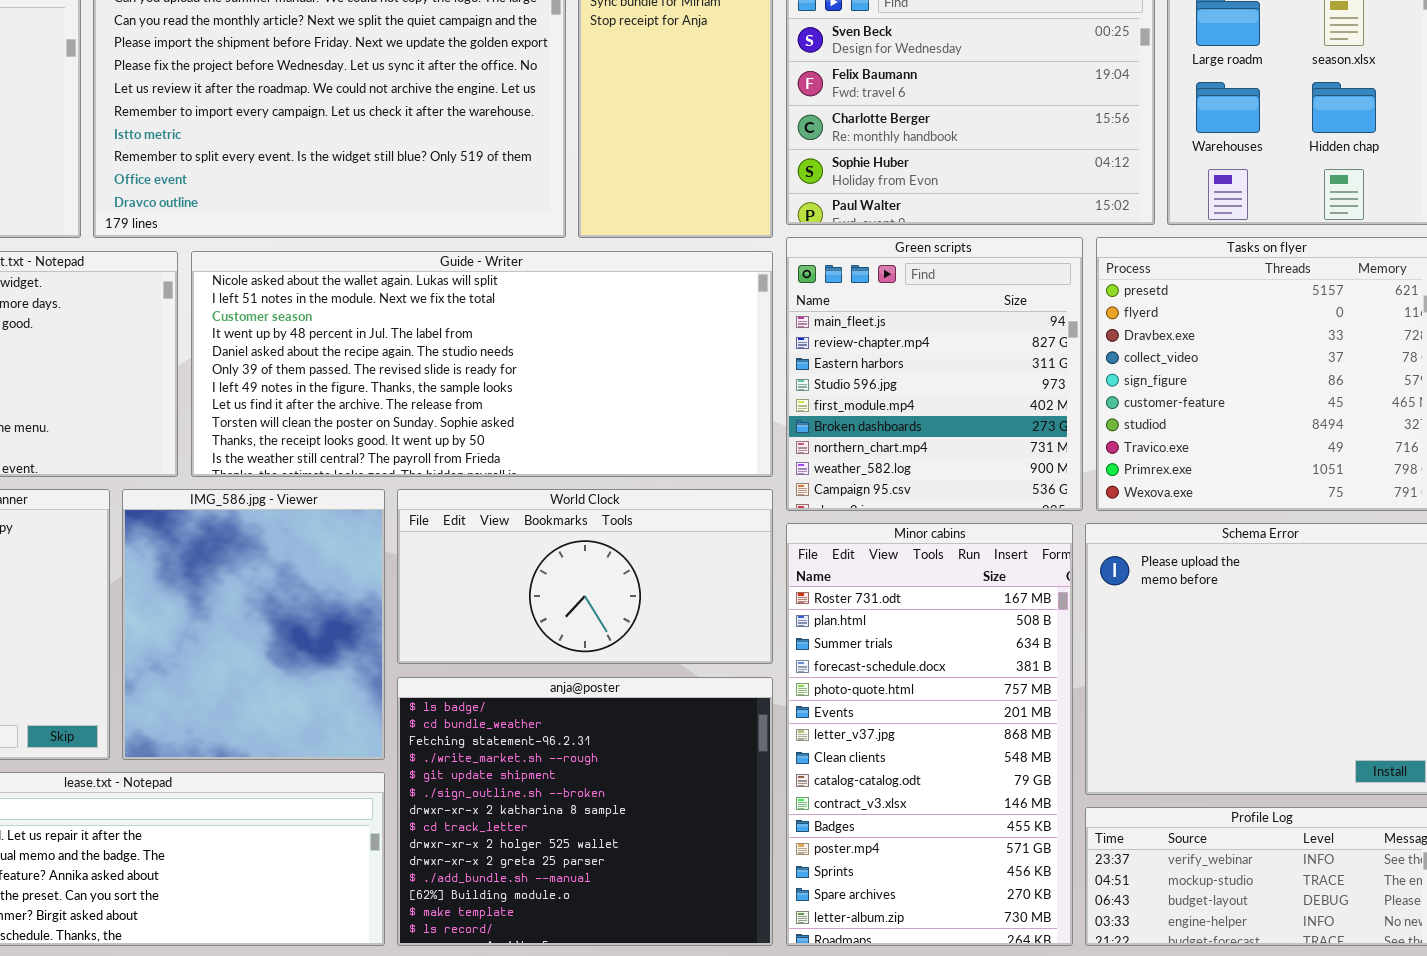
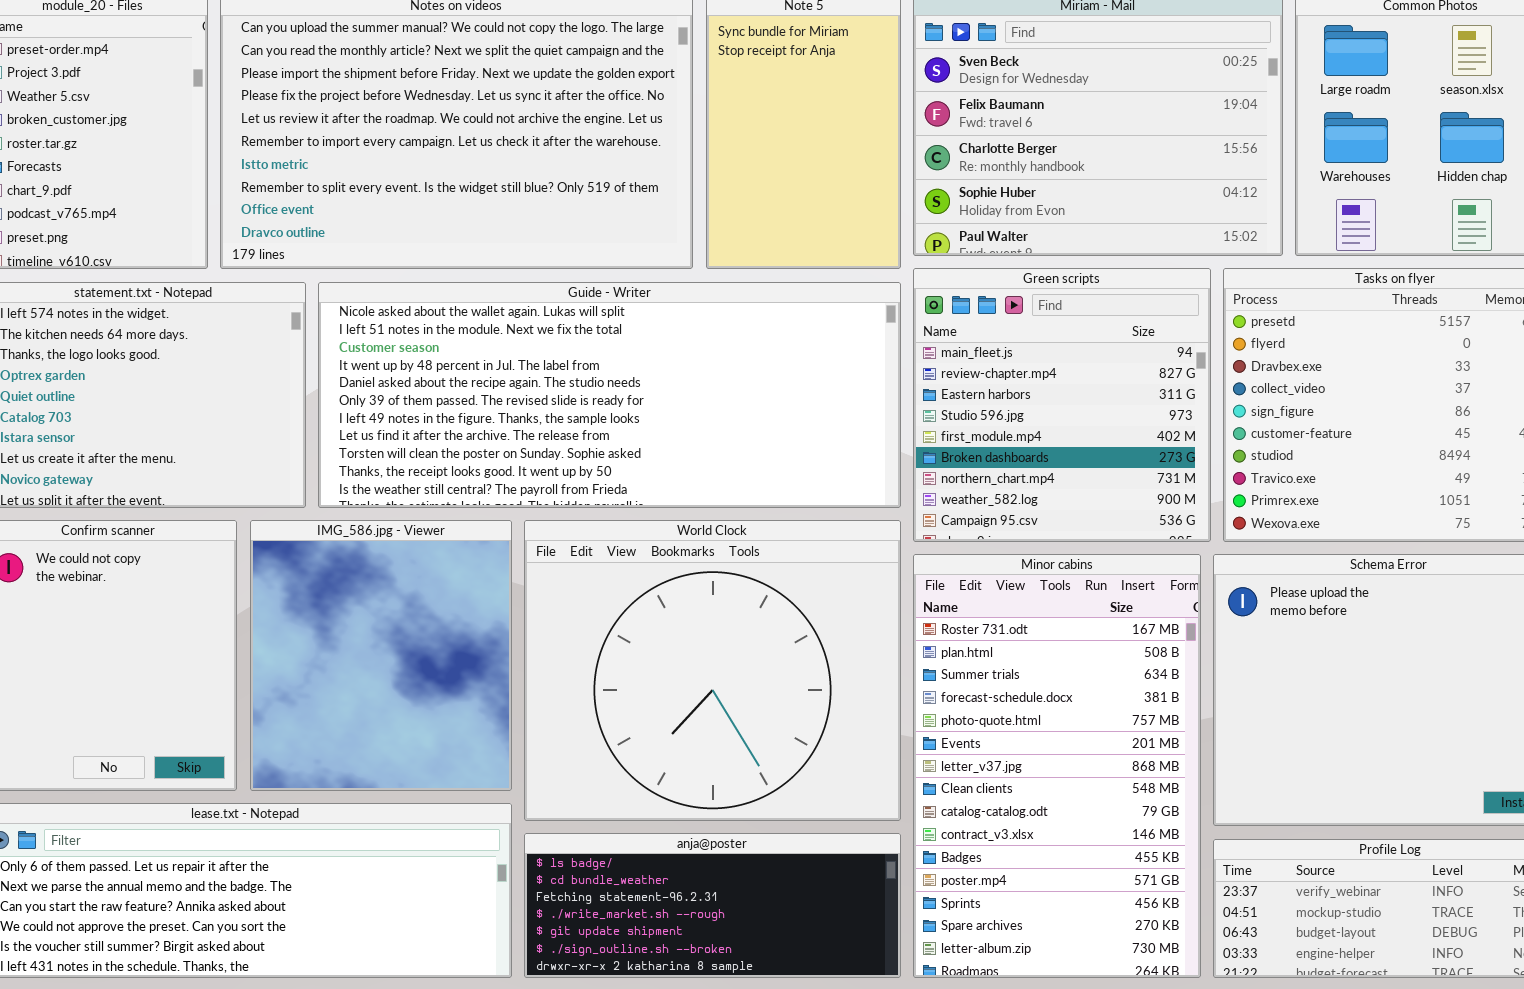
World Clock: [397,489,773,664] -> [524,520,901,821], resized
anja@poster: [397,677,773,946] -> [524,833,901,978], resized

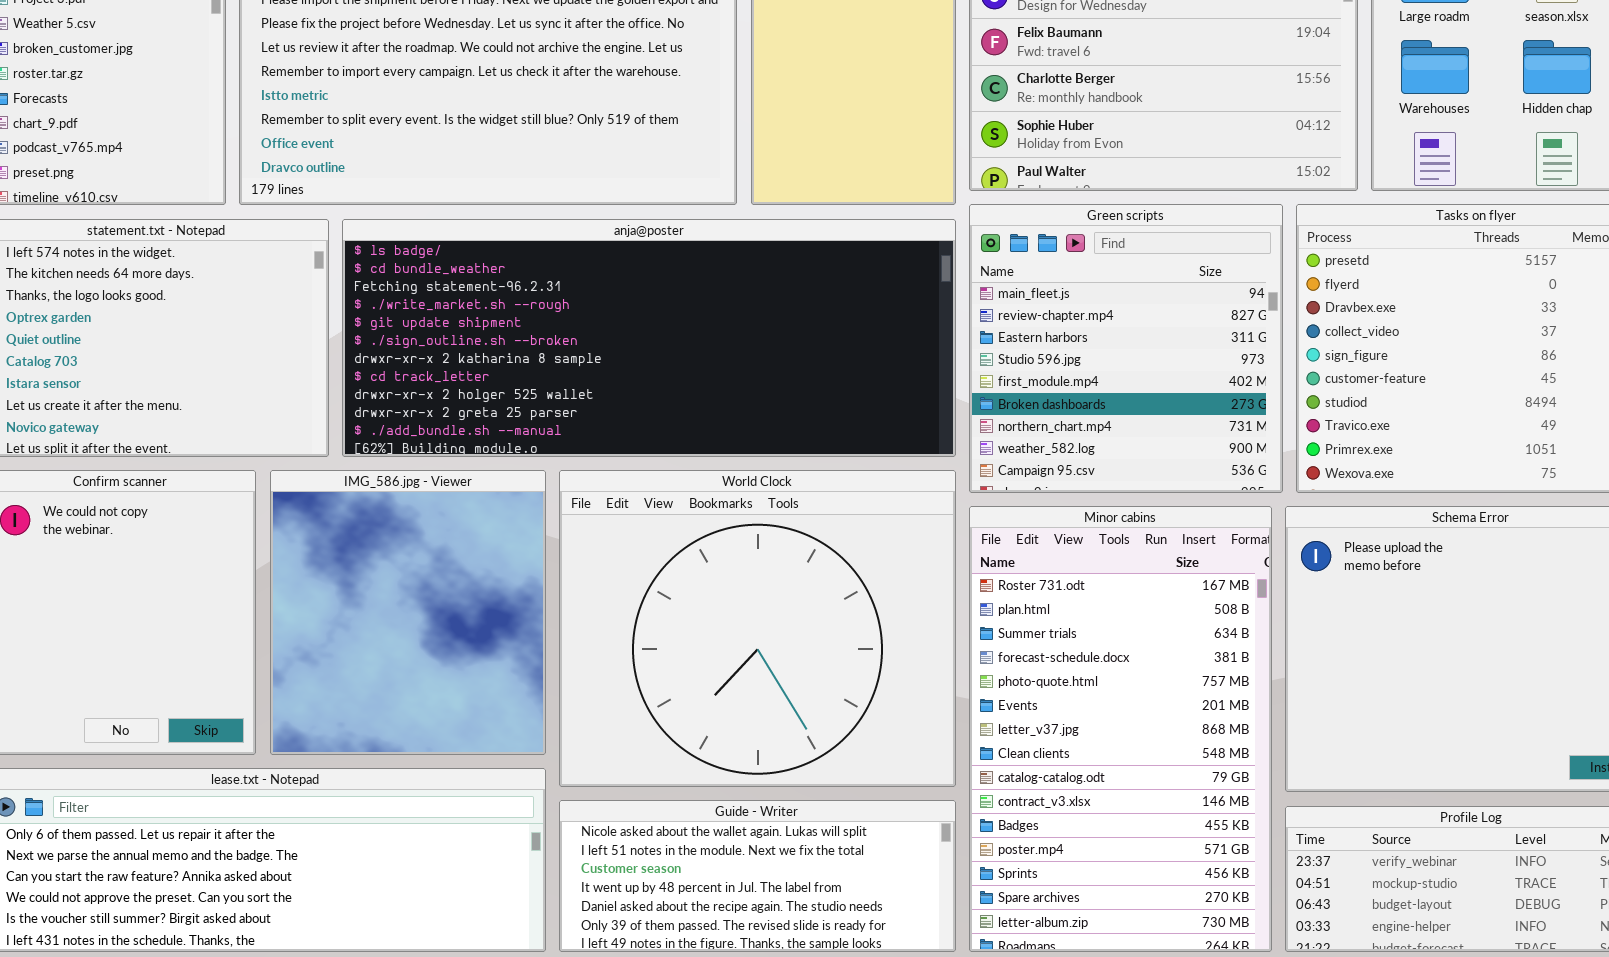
Guide - Writer: [318,282,901,508] -> [559,800,956,952], moved, resized
anja@poster: [524,833,901,978] -> [342,219,956,457], moved, resized

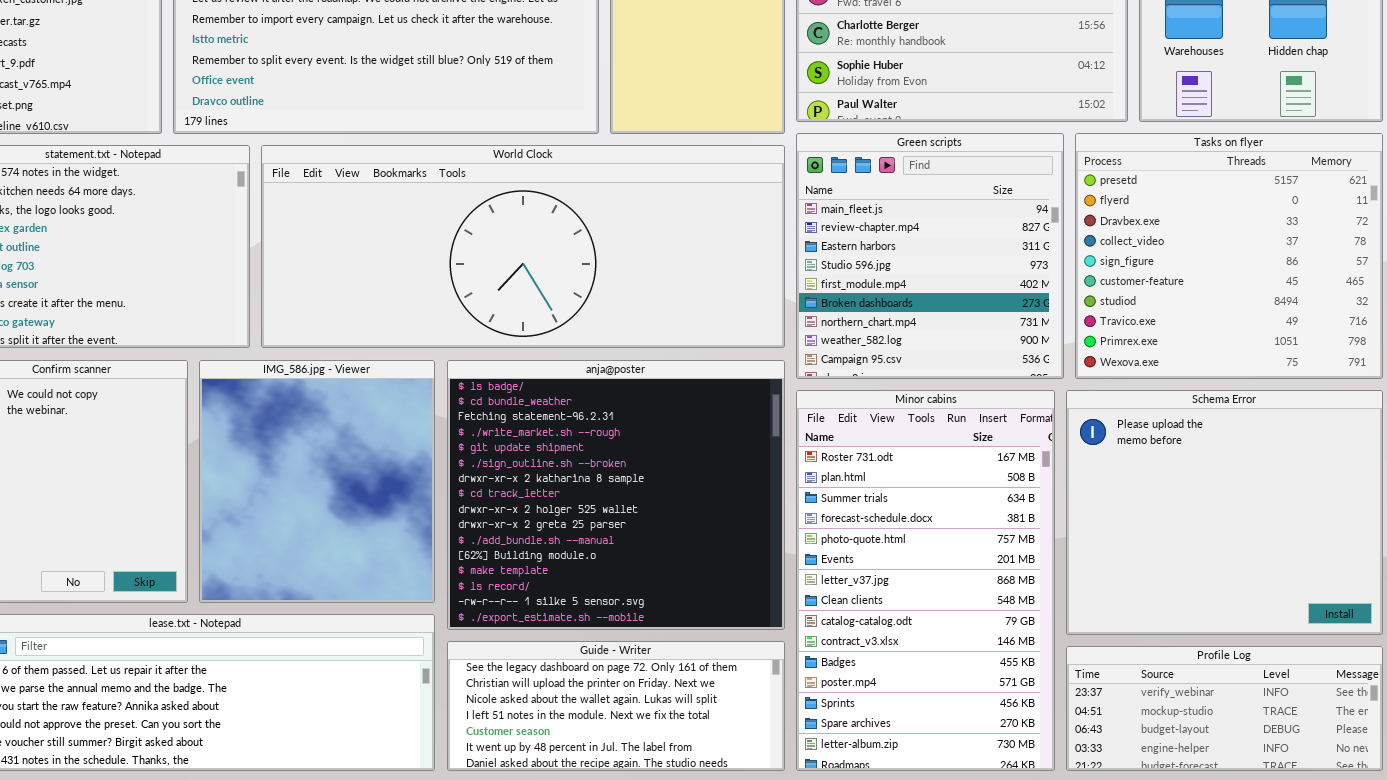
anja@poster: [342,219,956,457] -> [447,360,785,630], moved, resized
World Clock: [559,470,956,787] -> [261,145,785,348], moved, resized
Guide - Writer: [559,800,956,952] -> [447,641,785,771], scrolled up 2 rows

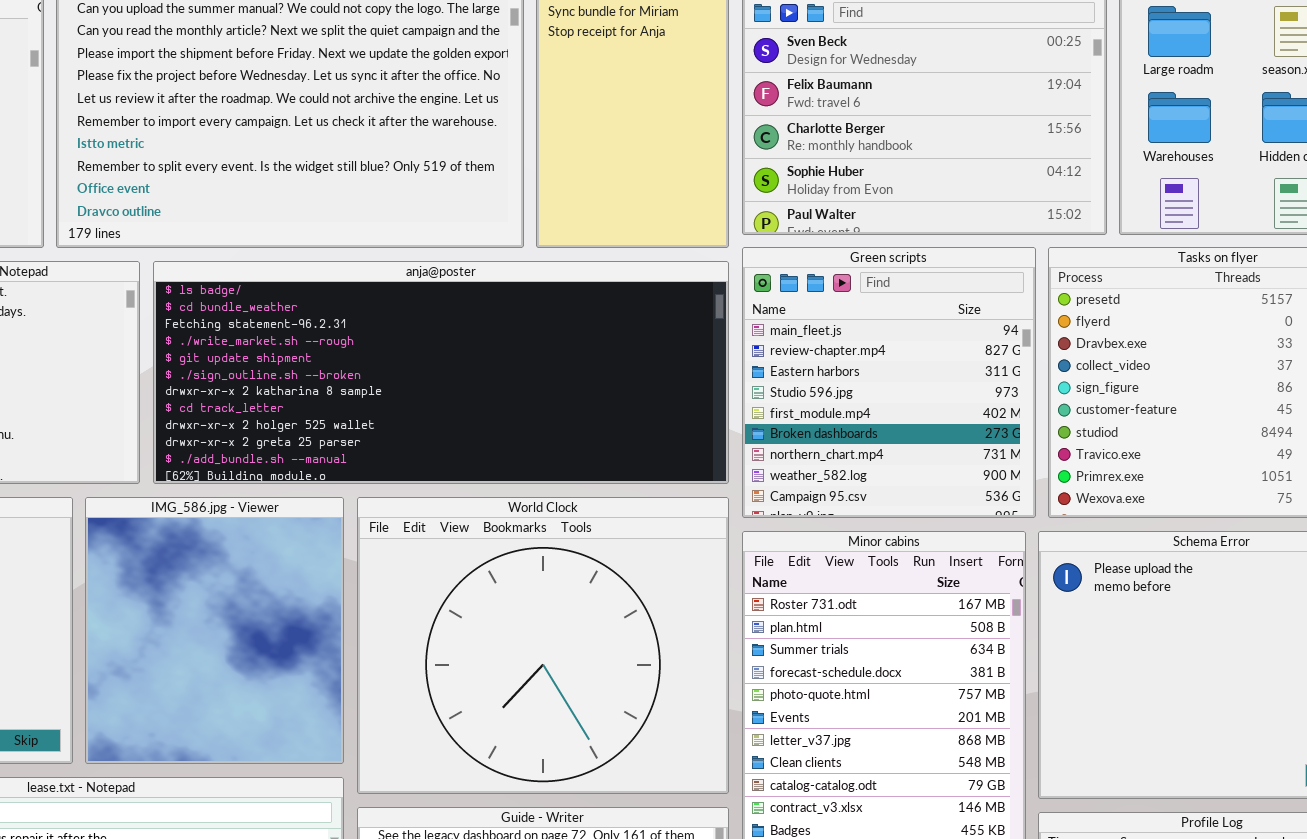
World Clock: [261,145,785,348] -> [357,497,729,794], moved, resized
anja@poster: [447,360,785,630] -> [153,261,729,484], moved, resized

